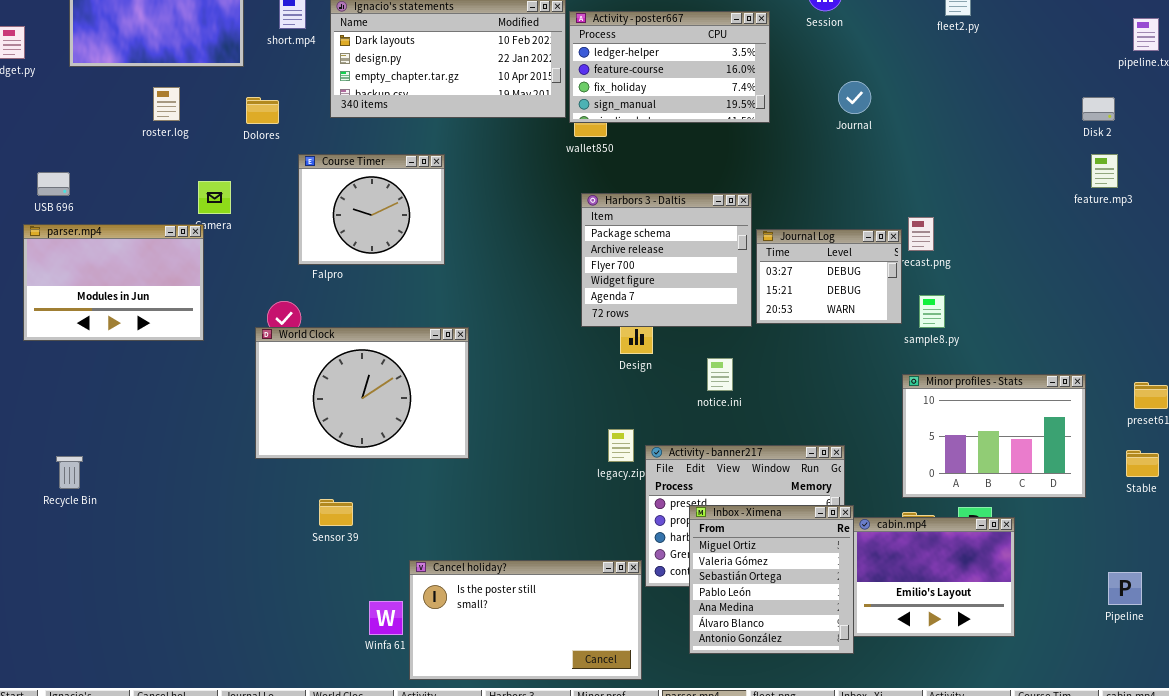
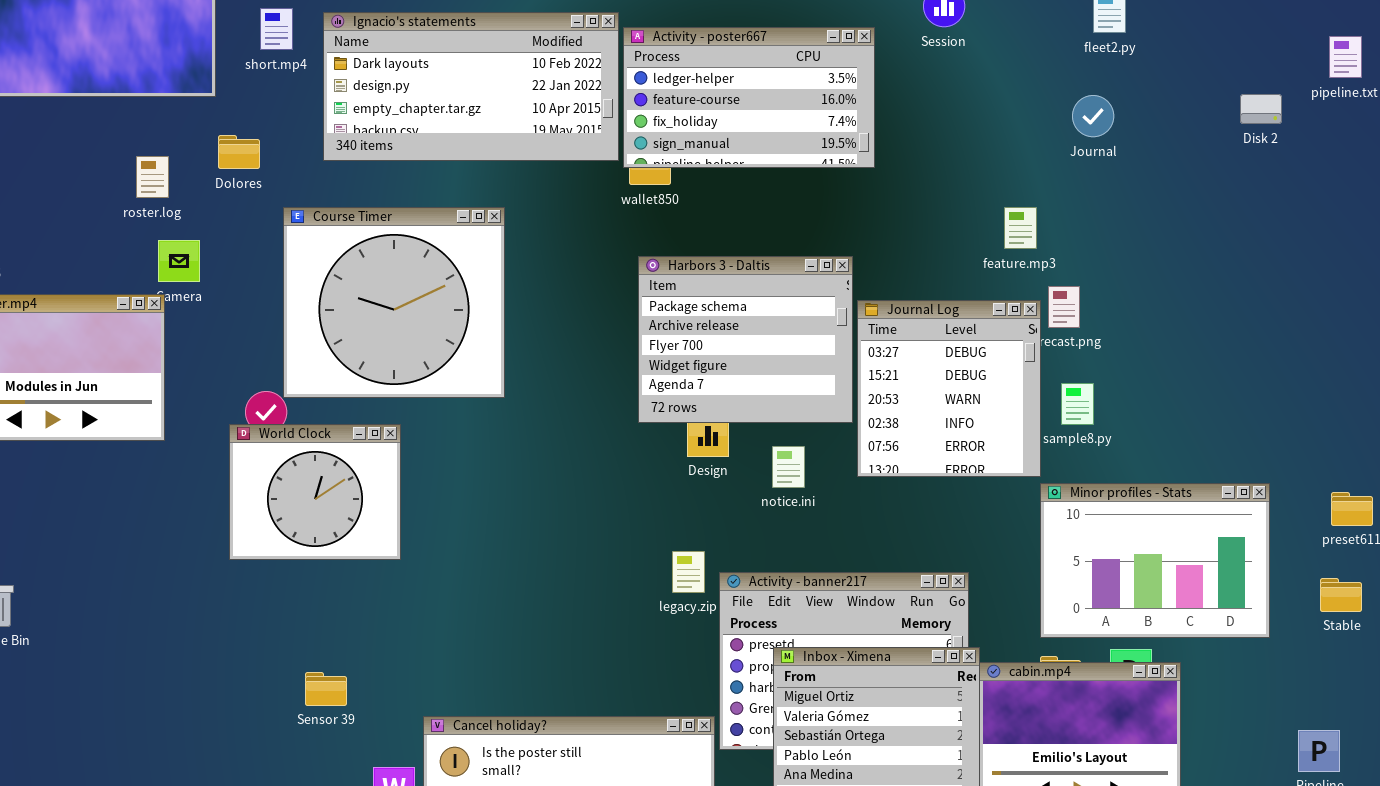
Journal: [838,81,871,114] -> [1072,95,1114,137], moved
roster.log: [153,87,180,121] -> [136,156,169,198], moved
Disk 2: [1082,97,1115,121] -> [1240,94,1282,124], moved
Course Timer: [298,154,445,265] -> [283,207,505,398], resized
feature.mp3: [1091,154,1118,188] -> [1004,207,1037,249], moved
Journal Log: [756,229,902,324] -> [857,300,1041,477], resized
World Clock: [255,327,469,459] -> [229,424,401,560], resized
notice.ini: [707,358,733,391] -> [772,446,805,488], moved
Sensor 39: [319,499,353,526] -> [305,672,347,706], moved

